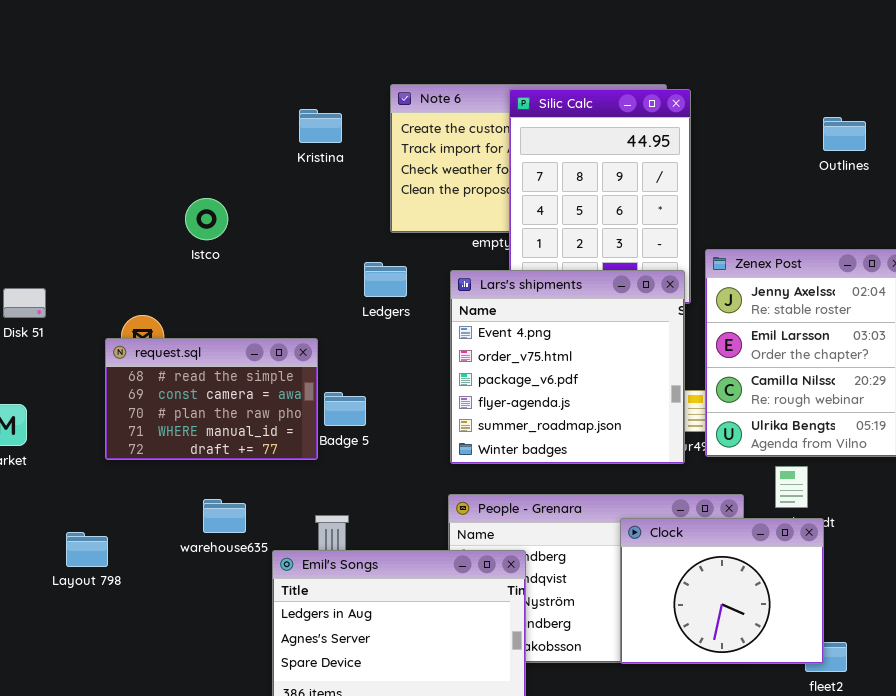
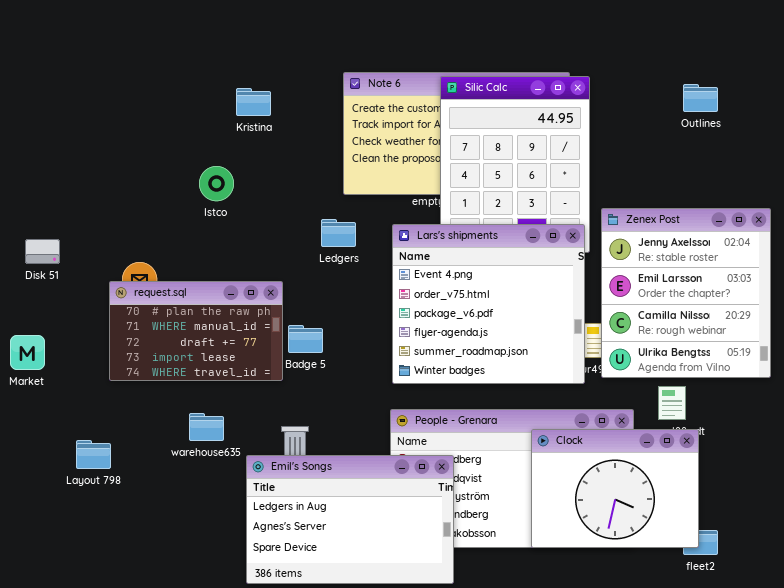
Kristina: [299,109,342,143] -> [236,88,271,116], moved
Outlines: [823,117,866,151] -> [683,84,718,112], moved
Istco: [185,198,228,240] -> [199,166,234,201], moved
request.sql: [105,338,318,460] -> [109,281,283,381], scrolled down 2 rows

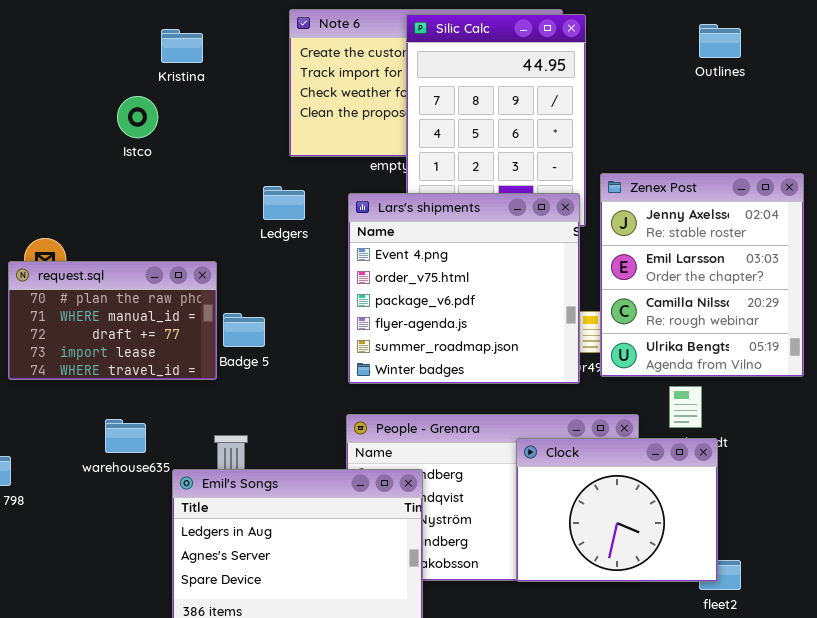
Istco: [199,166,234,201] -> [117,96,158,138], moved

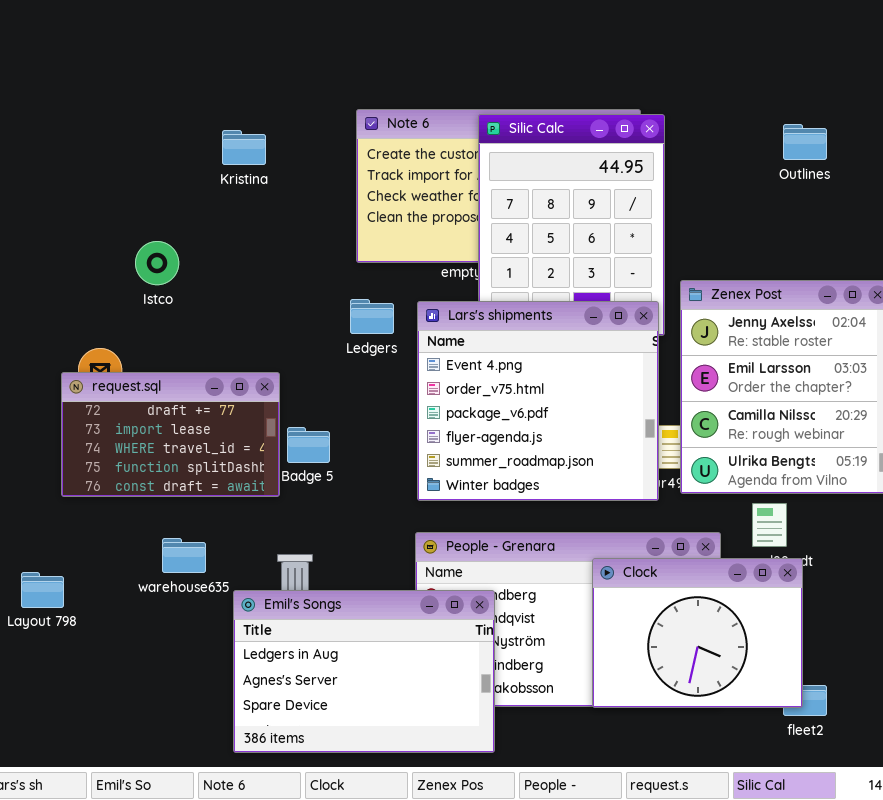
Istco: [117,96,158,138] -> [135,241,179,285], moved
Ledgers: [263,186,305,220] -> [350,299,394,334], moved
request.sql: [8,261,217,380] -> [61,372,280,497], scrolled down 2 rows

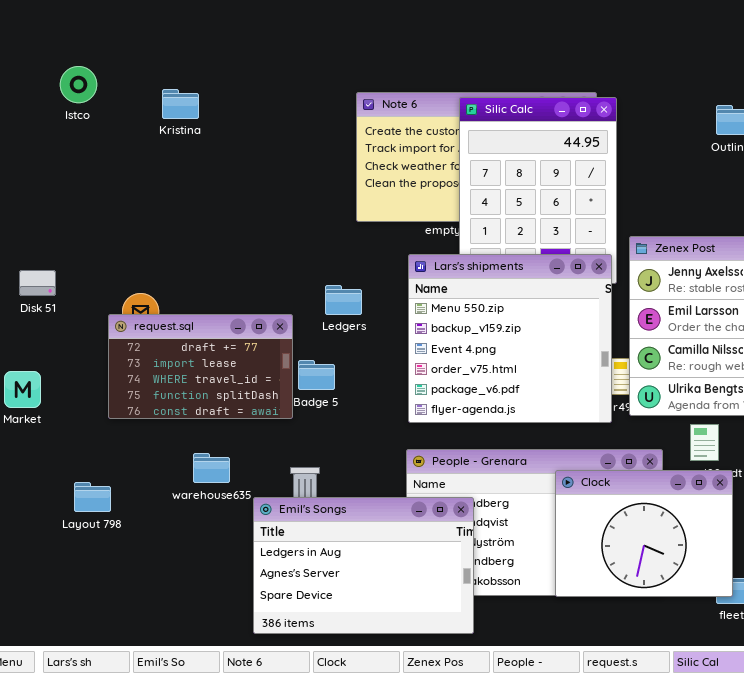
Kristina: [222,130,266,165] -> [162,89,199,119], moved
Istco: [135,241,179,285] -> [60,66,97,103], moved
Ledgers: [350,299,394,334] -> [325,285,362,315], moved
Lars's shipments: [417,301,659,501] -> [408,254,612,423], scrolled up 2 rows

